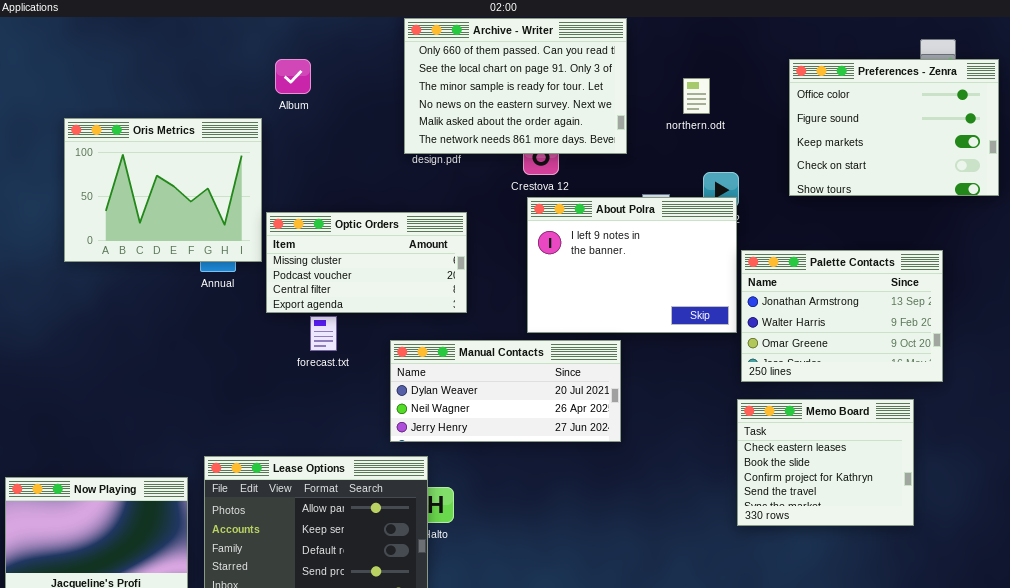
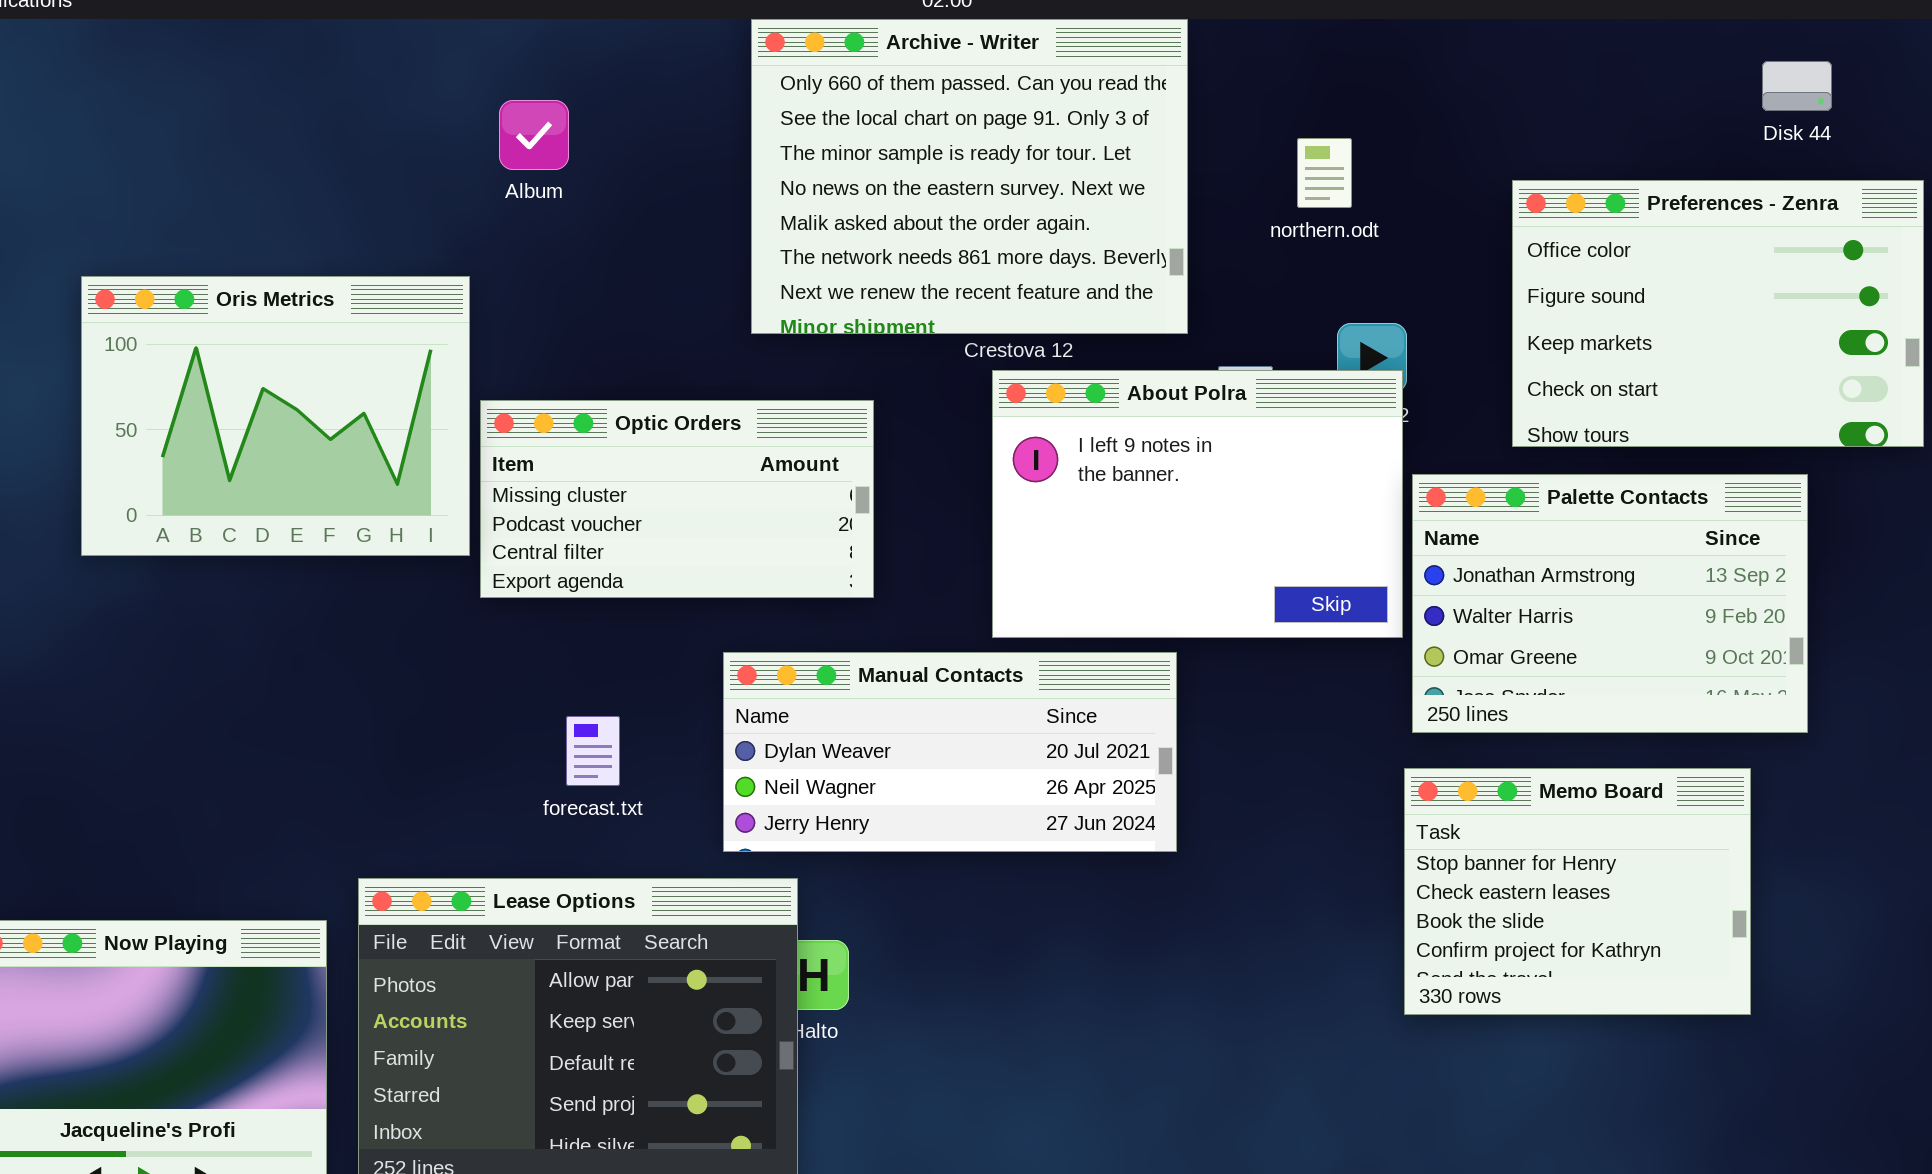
Archive - Writer: [404,18,627,154] -> [751,19,1188,334], resized
Preferences - Zenra: [789,59,999,196] -> [1512,180,1924,447], moved
Oris Metrics: [64,118,262,262] -> [81,276,470,556], moved
forecast.txt: [310,316,337,351] -> [566,716,620,786], moved
Memo Board: [737,399,914,526] -> [1404,768,1751,1015], scrolled up 1 row

